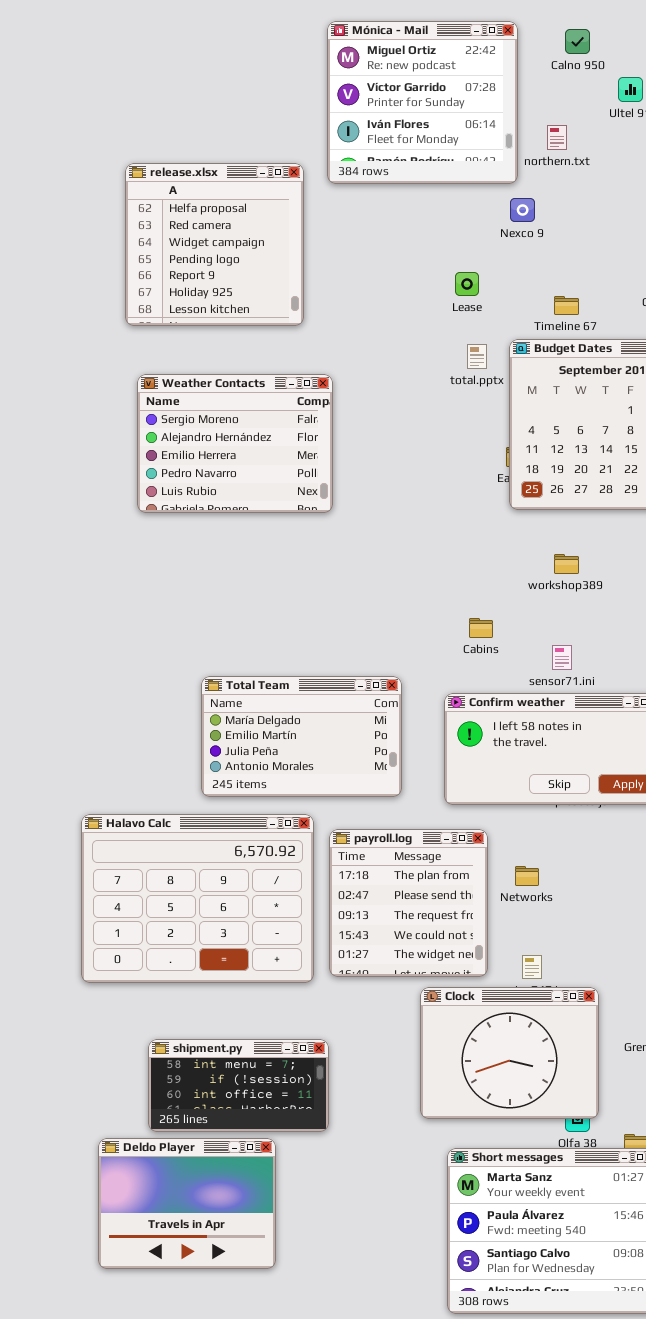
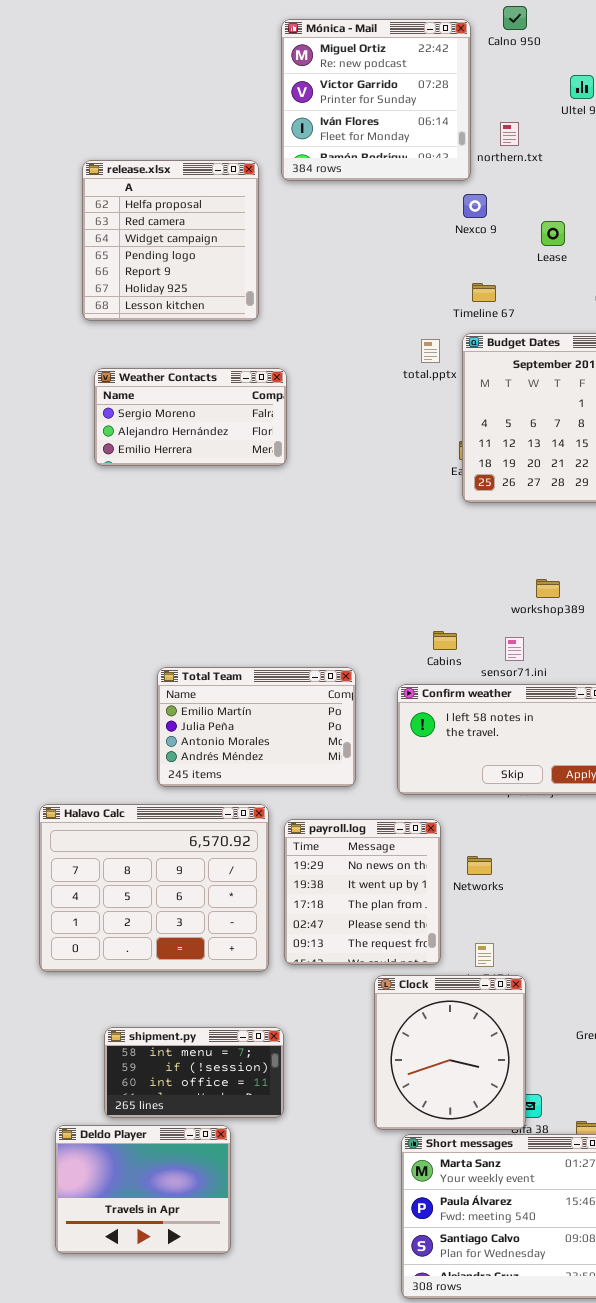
Calno 950: [565,29,590,54] -> [503,6,527,30], moved
Lease: [455,272,479,296] -> [541,221,565,246], moved
Timeline 67: [554,296,579,315] -> [472,283,496,302], moved
Weather Contacts: [137,374,333,513] -> [94,368,287,466], resized
workshop389: [554,554,579,574] -> [536,579,560,598], moved
Cabins: [469,618,493,638] -> [433,631,457,650], moved
Total Team: [201,676,402,797] -> [157,667,356,787], scrolled down 1 row
payroll.log: [329,829,488,977] -> [284,819,441,965], scrolled up 2 rows
Clock: [420,987,599,1119] -> [374,975,526,1130], resized

